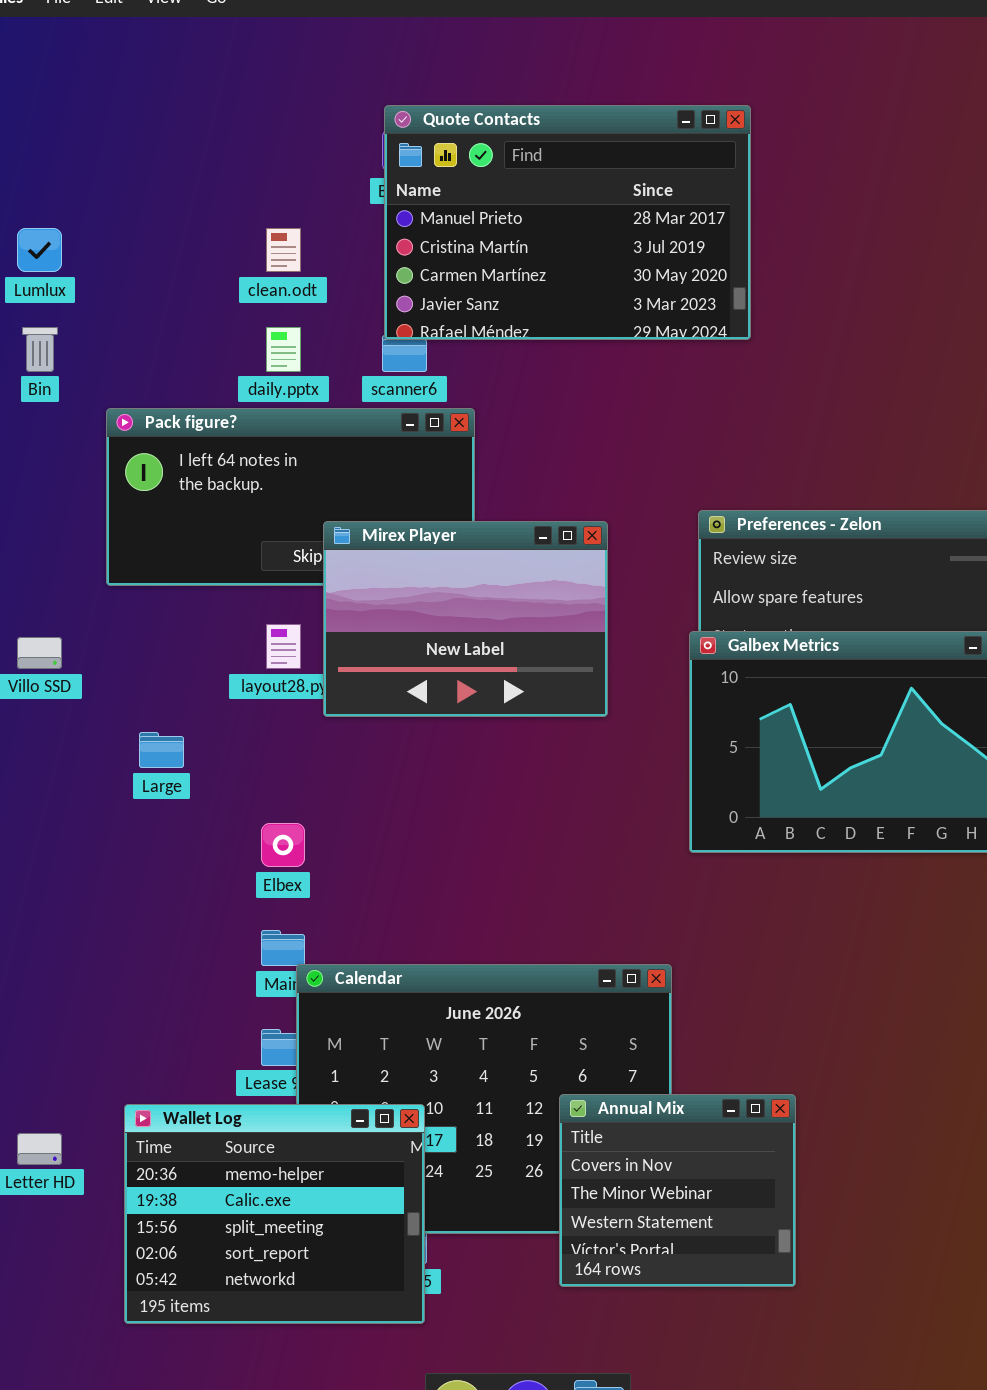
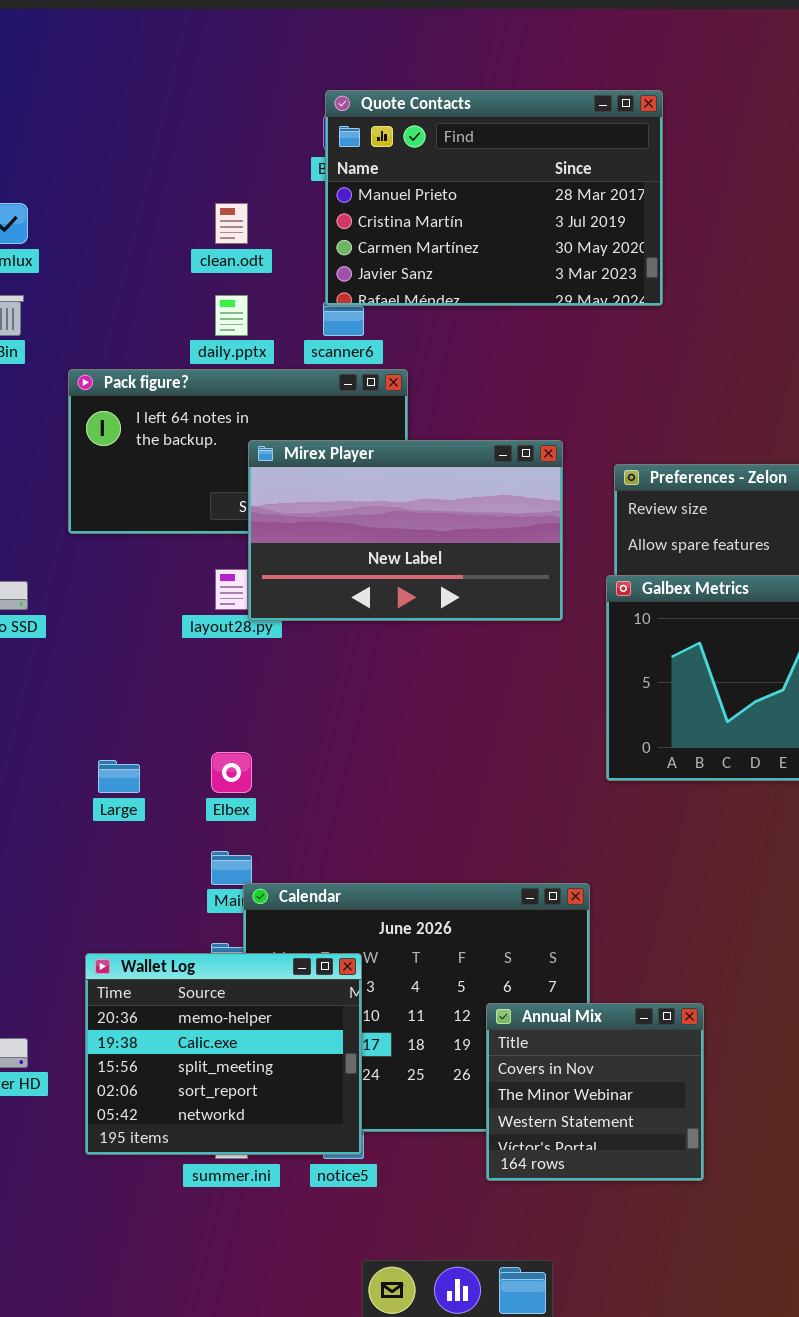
Mirex Player: [323,521,608,717] -> [248,440,563,621], moved, resized
Large: [139,732,184,768] -> [98,760,140,793], moved
Wallet Log: [124,1104,425,1324] -> [85,953,362,1155], moved

